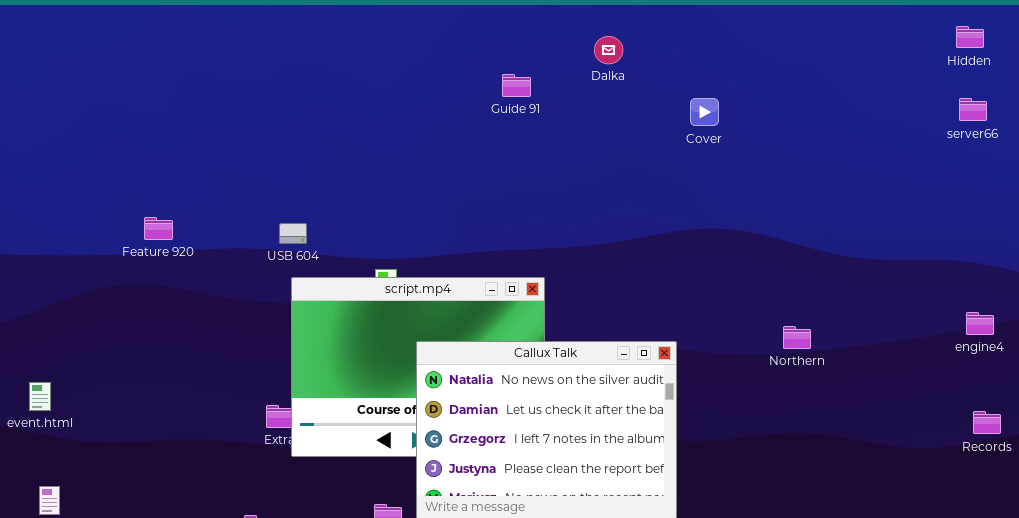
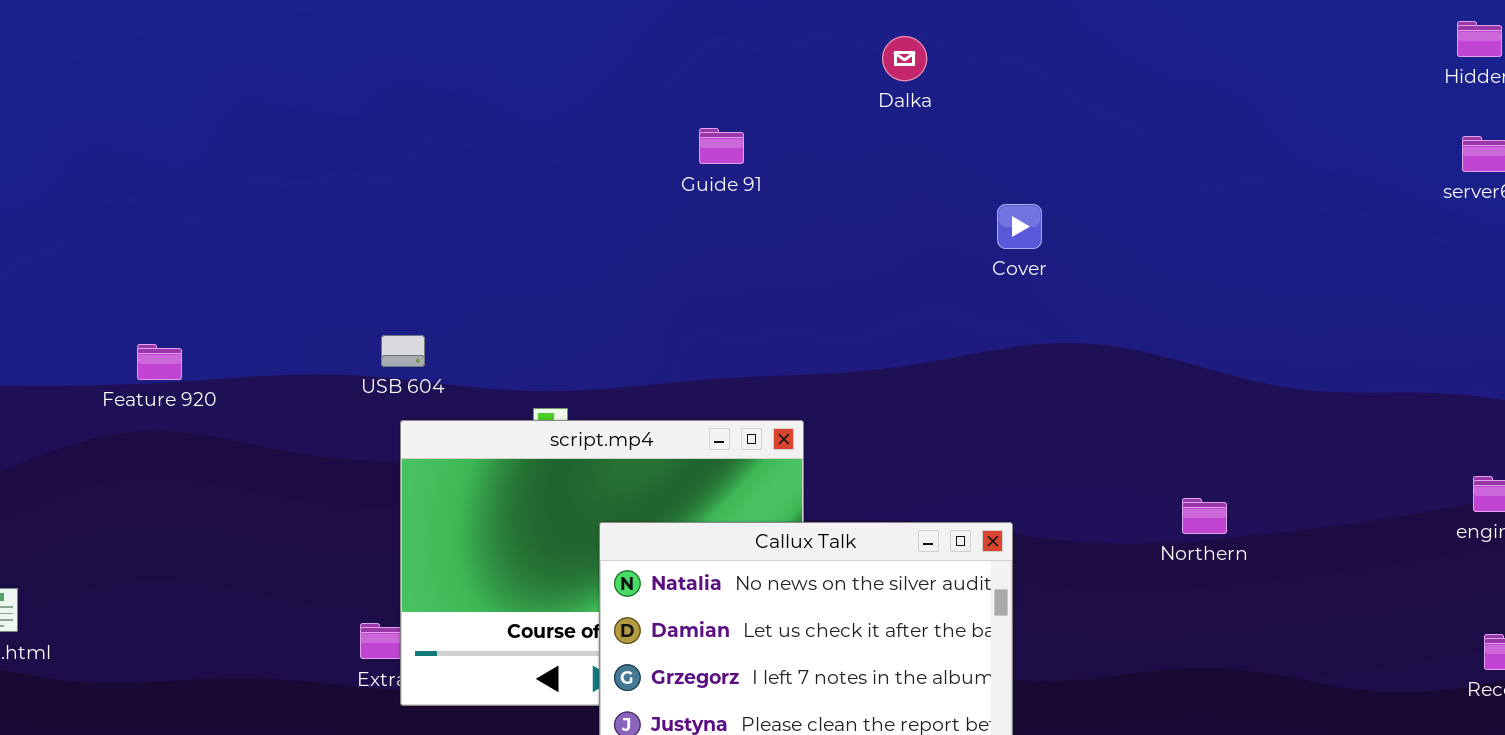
Guide 91: [502,74,531,97] -> [699,128,744,164], moved
Cover: [690,98,719,126] -> [997,204,1042,249], moved
Feature 920: [144,217,173,240] -> [137,344,182,380], moved

